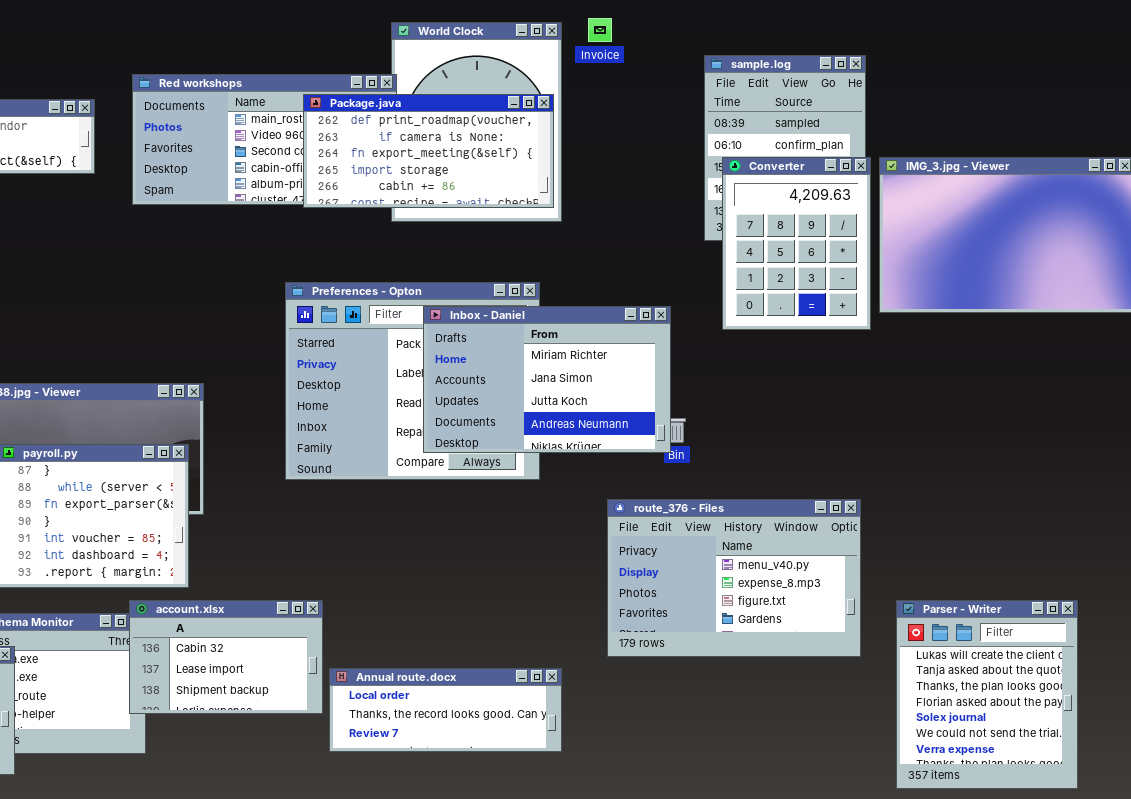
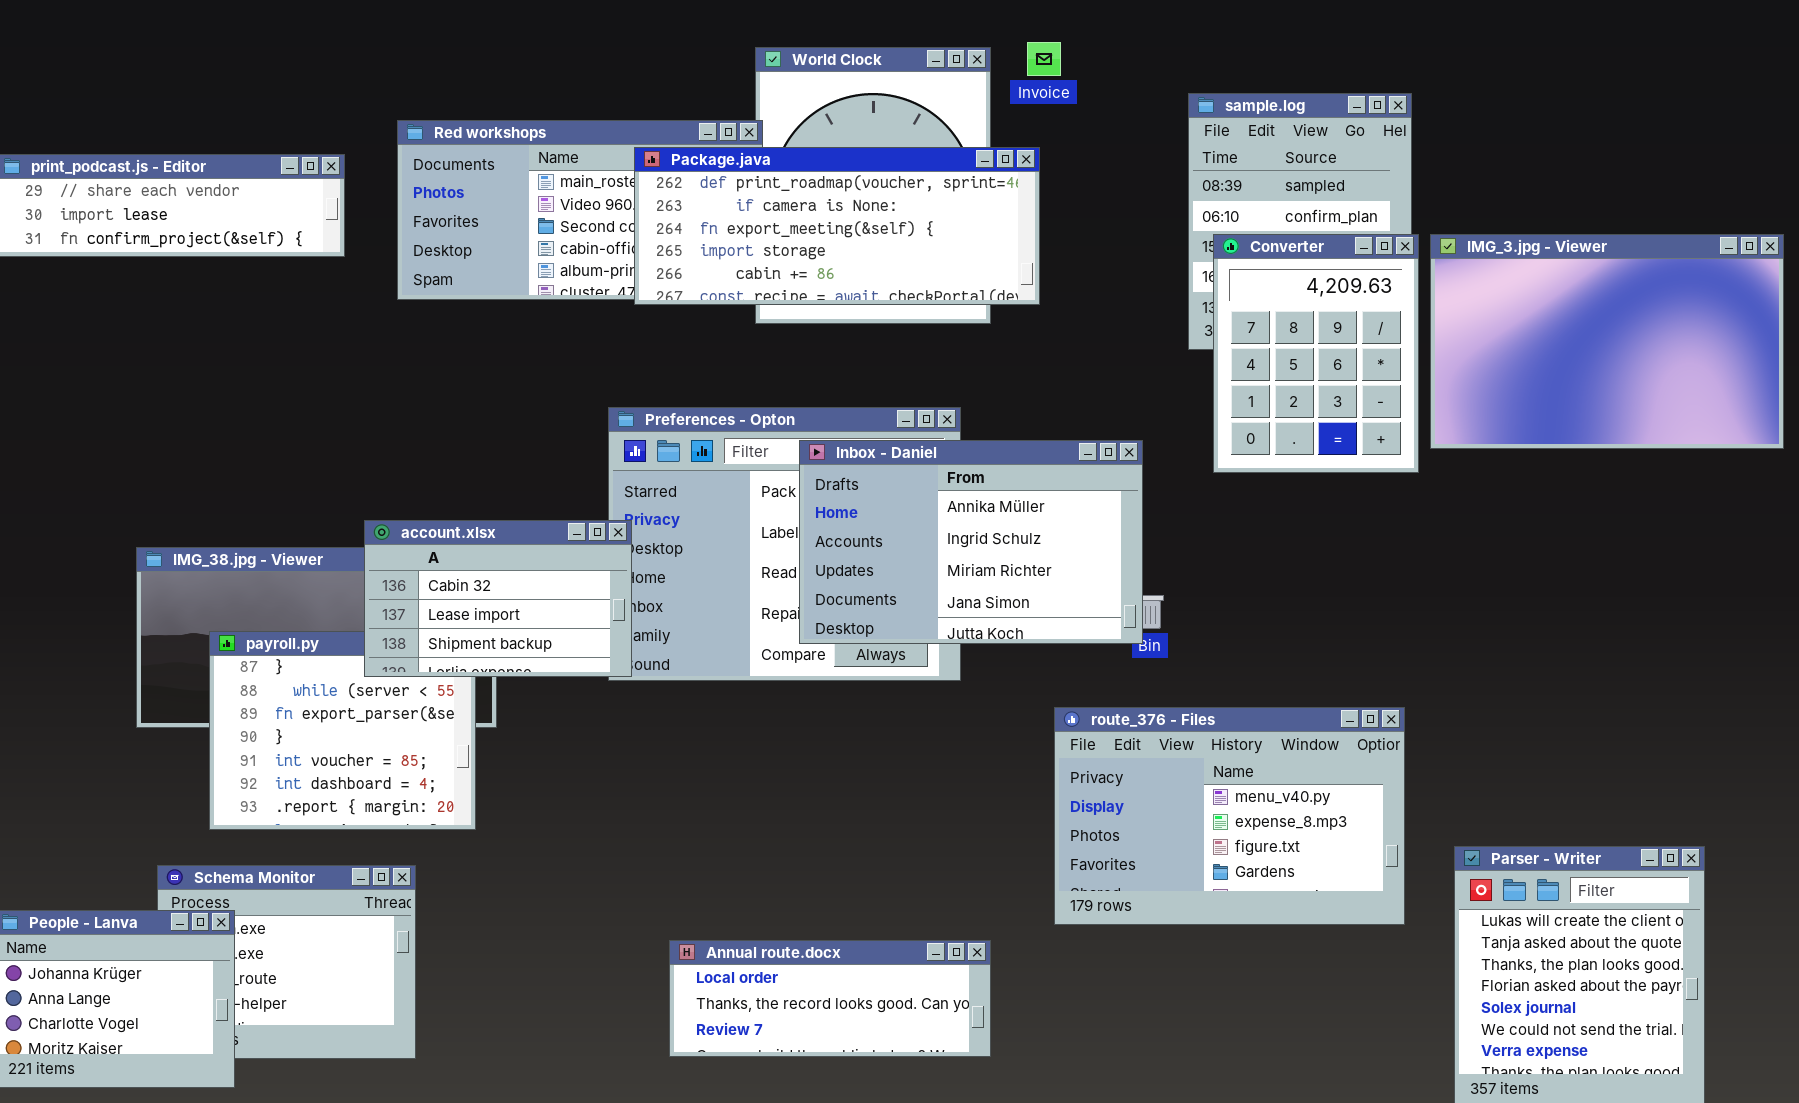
Package.java: [303,94,554,208] -> [634,147,1040,305], resized
Inbox - Daniel: [423,306,671,453] -> [799,440,1143,644], scrolled up 2 rows
account.xlsx: [129,600,323,714] -> [364,520,632,677], moved

